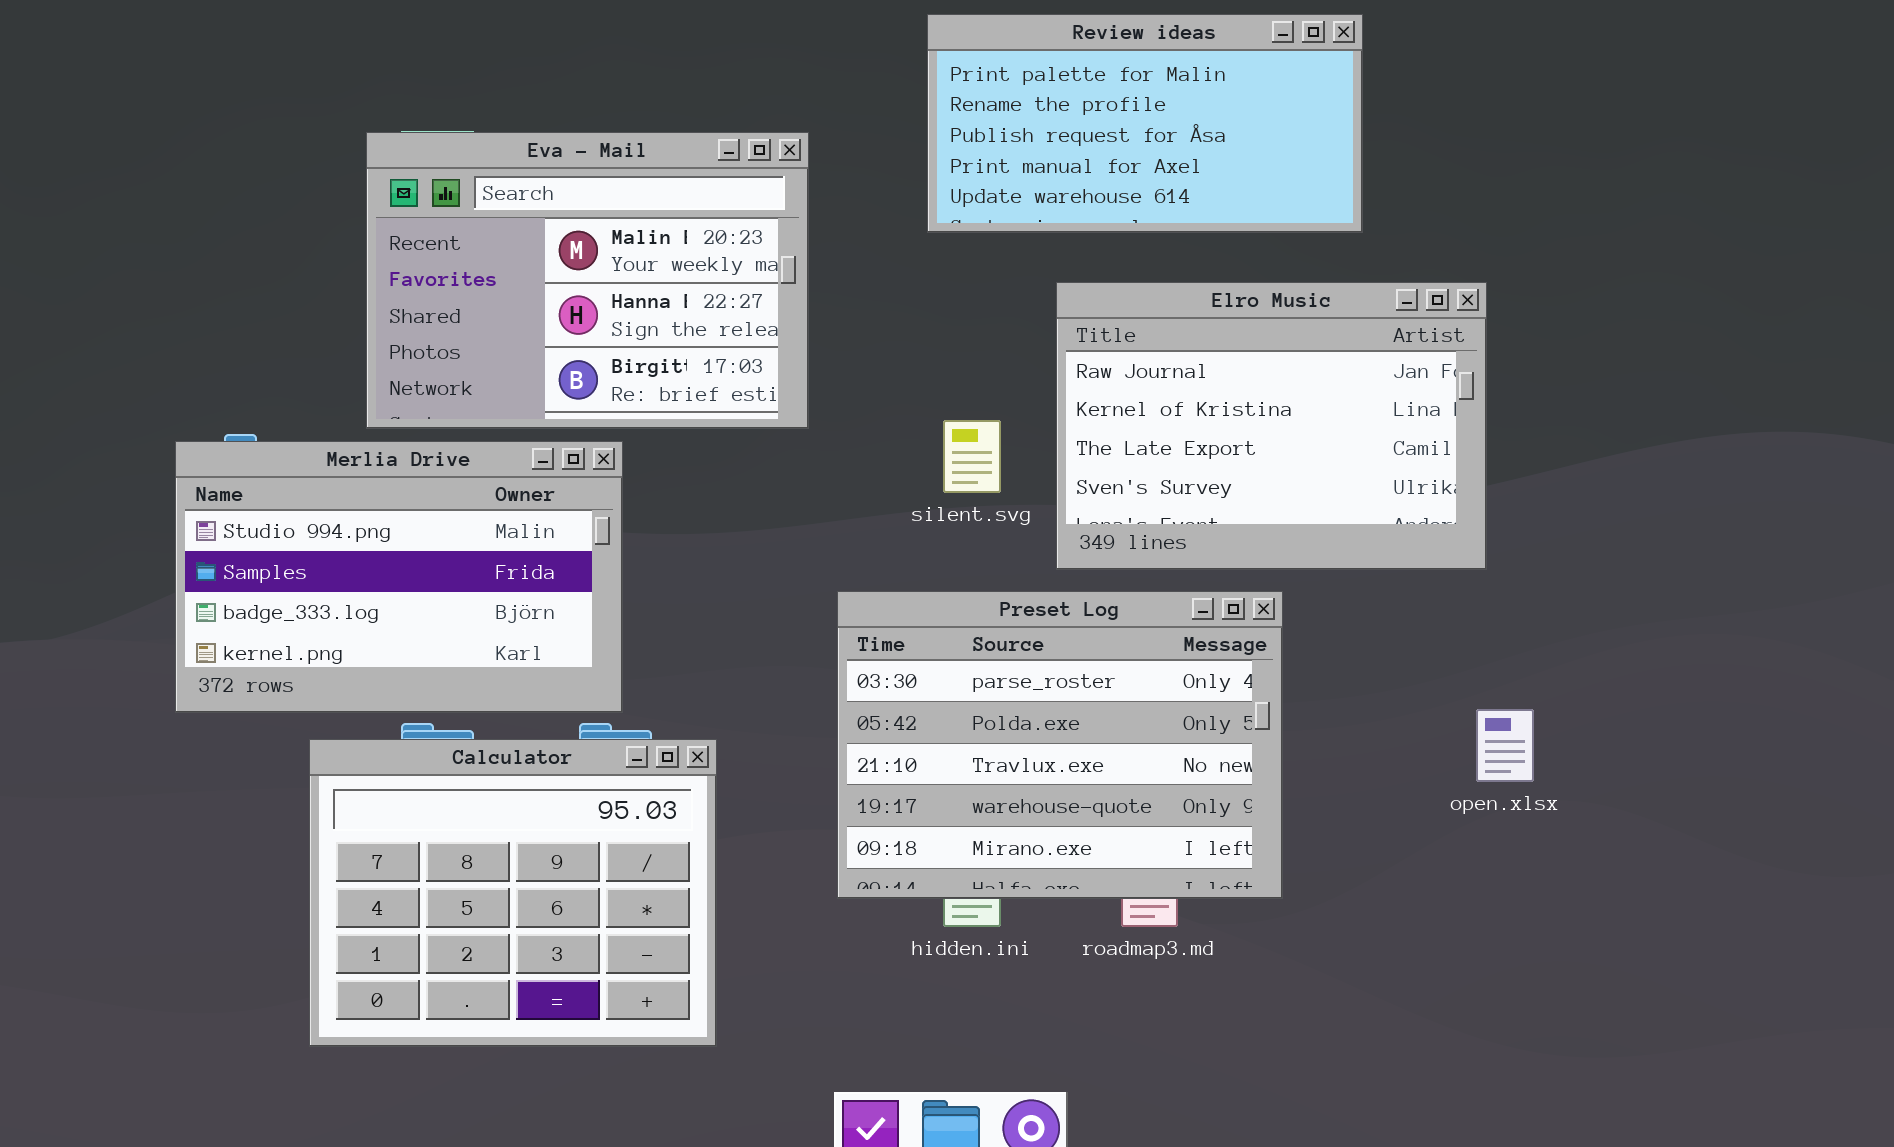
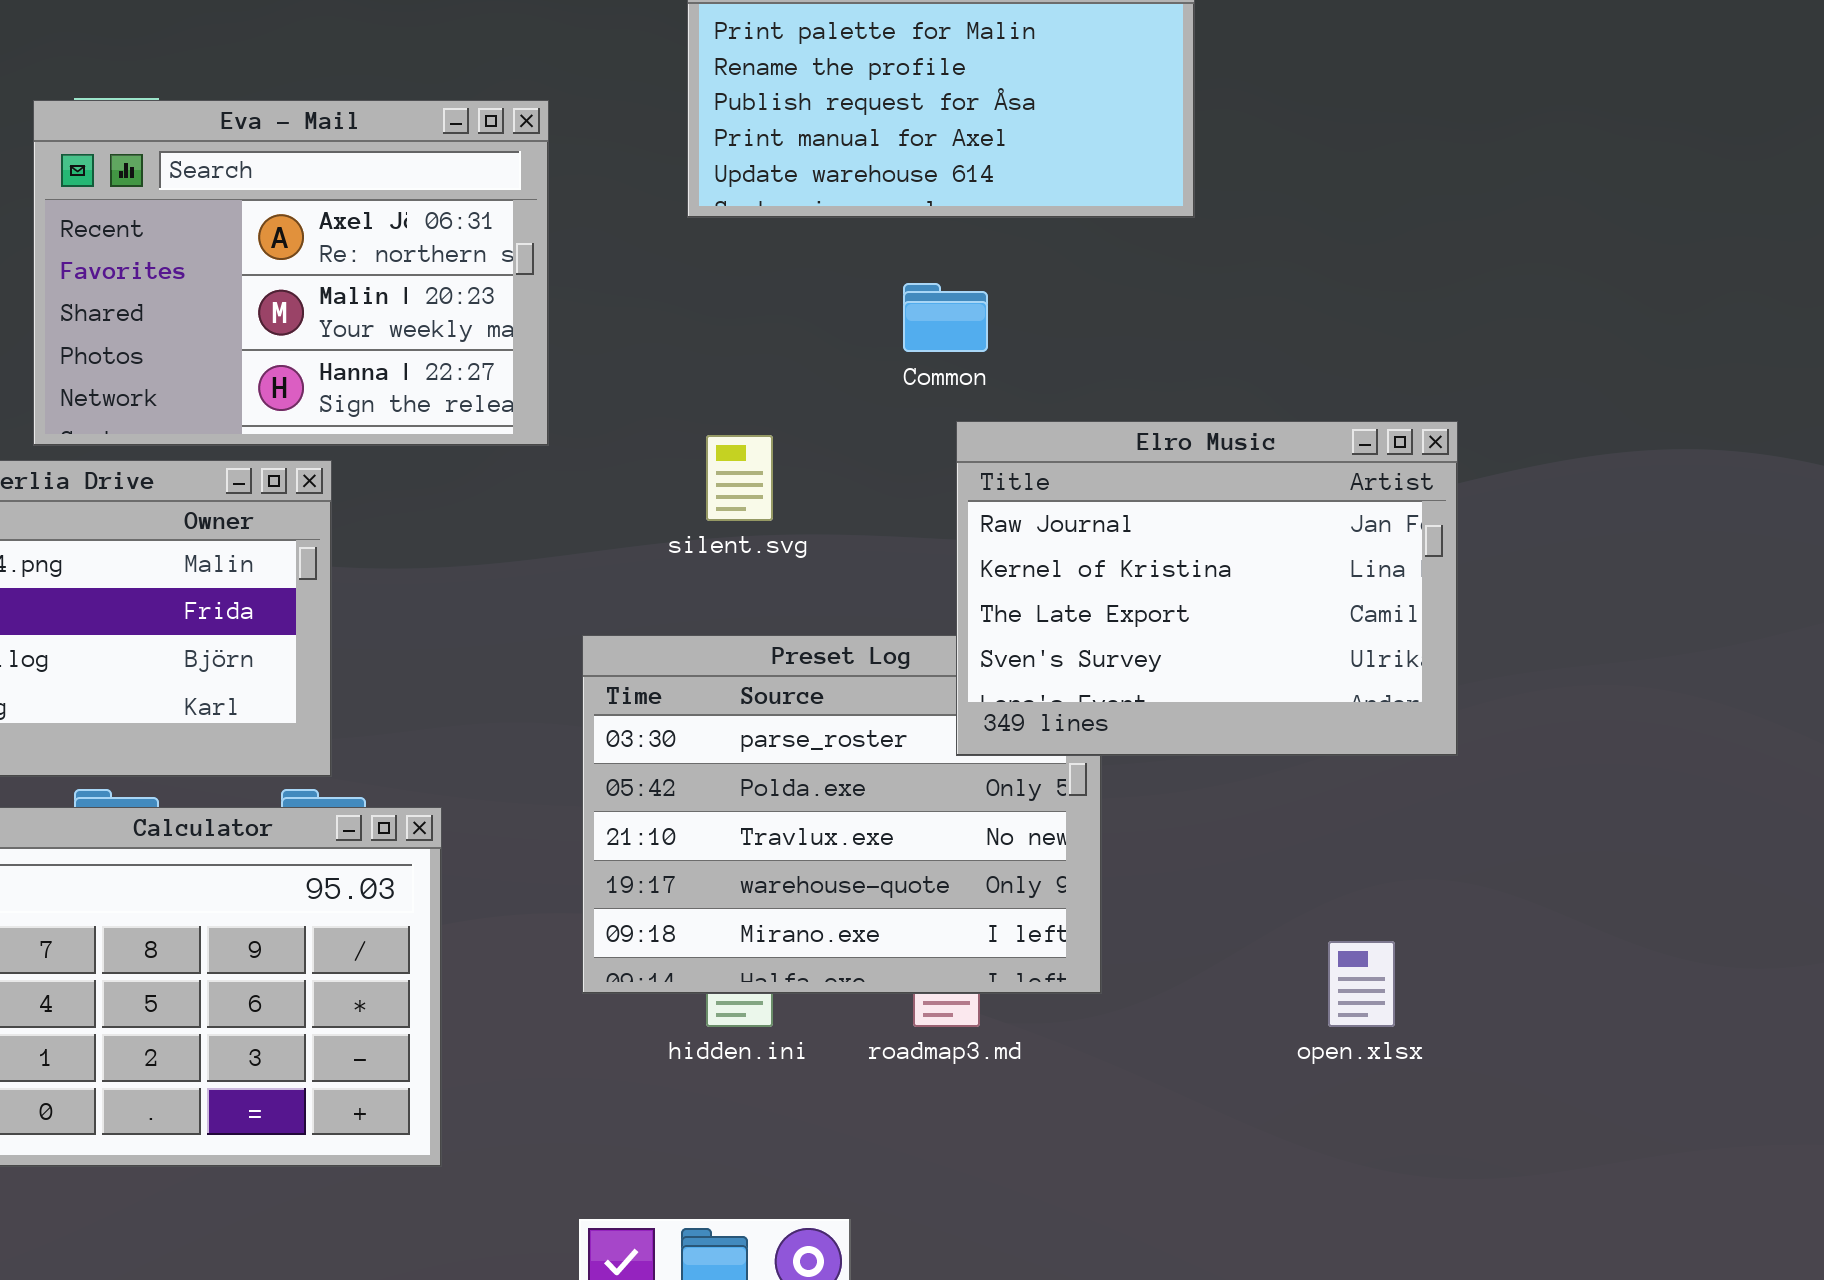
Eva - Mail: [366,132,809,429] -> [33,100,549,446], scrolled up 1 row
Elro Music: [1056,282,1487,570] -> [956,421,1458,756], moved
open.xlsx: [1476,709,1534,782] -> [1328,941,1395,1027], moved

